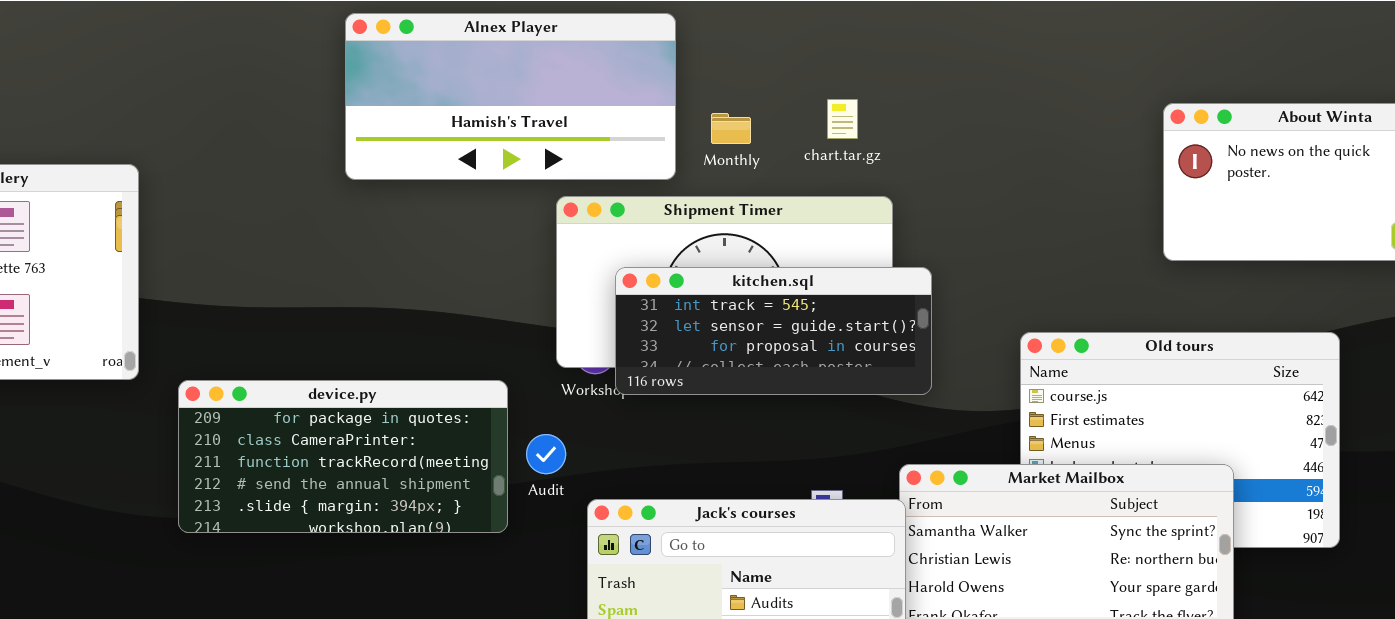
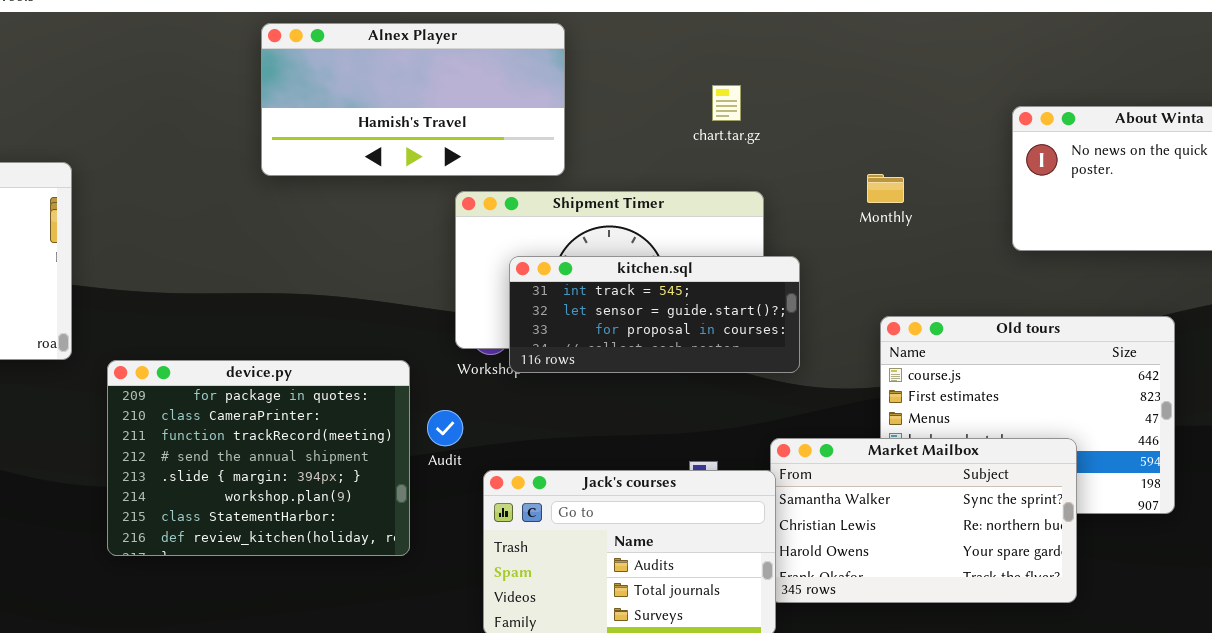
chart.tar.gz: [827,99,858,139] -> [712,85,741,121], moved
Monthly: [711,113,751,144] -> [867,174,904,203], moved
device.py: [178,380,508,533] -> [107,360,410,556], resized

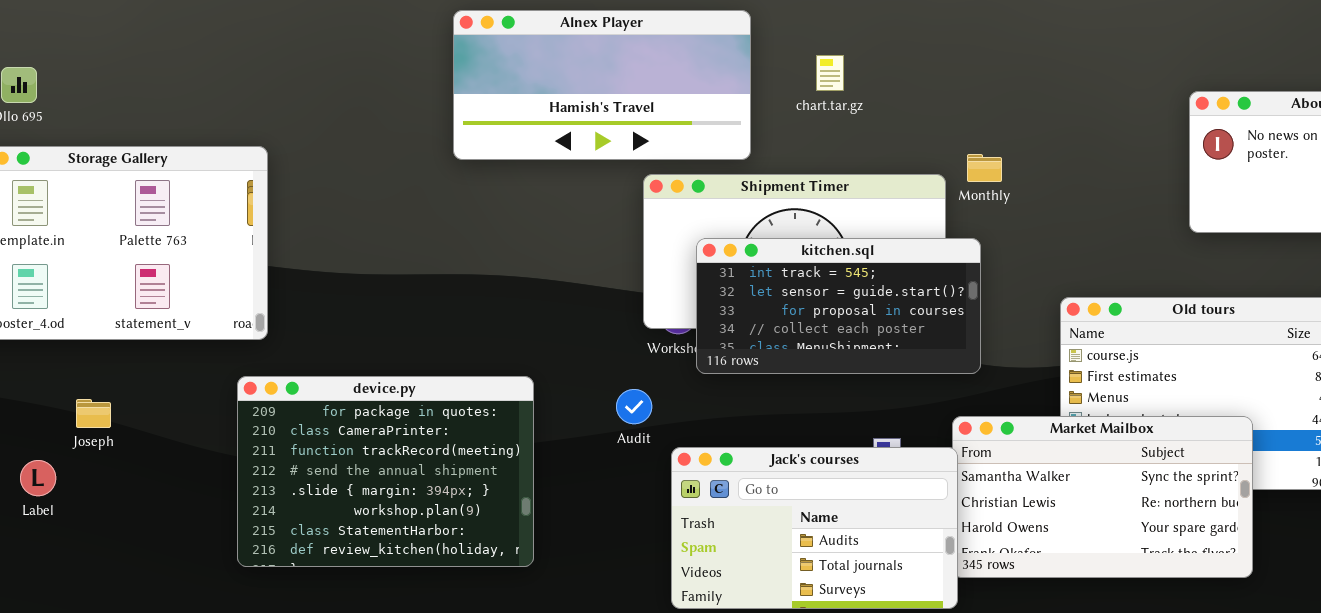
chart.tar.gz: [712,85,741,121] -> [816,55,844,91], moved
Monthly: [867,174,904,203] -> [967,154,1002,182], moved
kitchen.sql: [509,256,800,373] -> [696,238,981,374], resized
device.py: [107,360,410,556] -> [237,376,534,567], moved

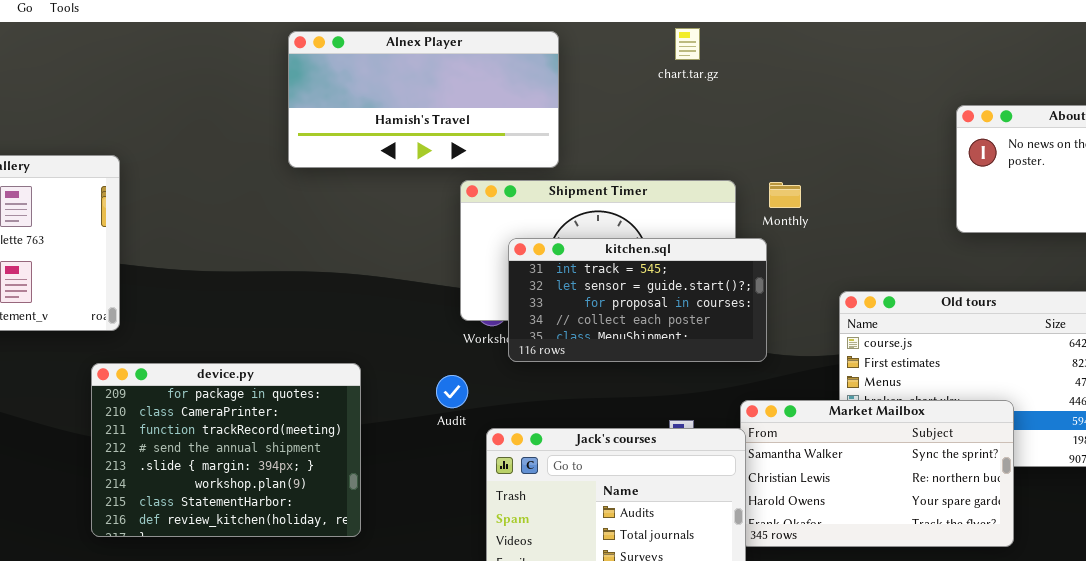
chart.tar.gz: [816,55,844,91] -> [675,28,700,60], moved
Monthly: [967,154,1002,182] -> [769,182,801,208], moved

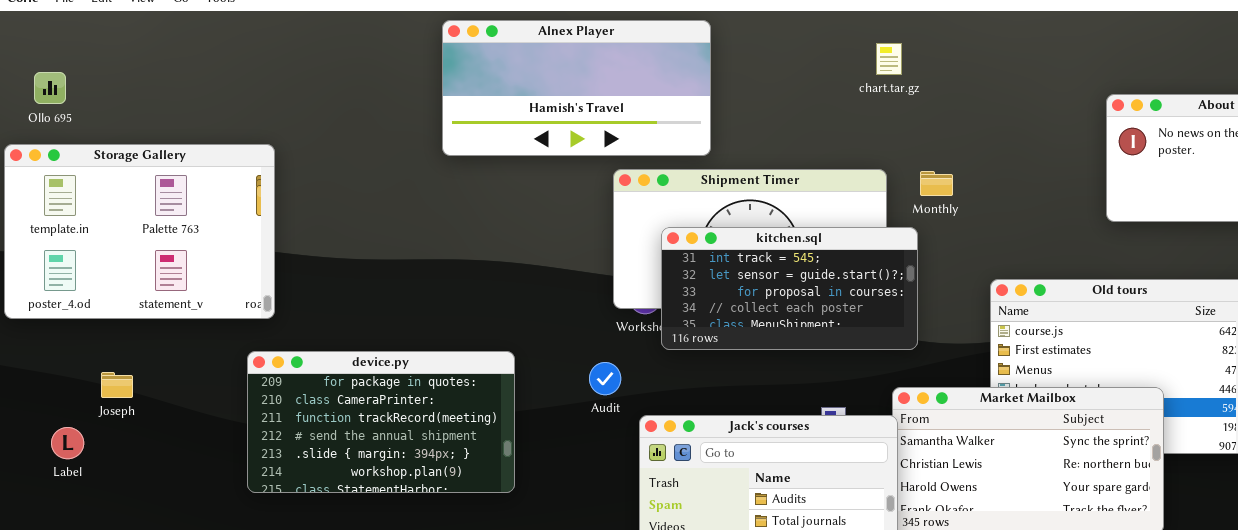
chart.tar.gz: [675,28,700,60] -> [876,43,902,75], moved
device.py: [91,363,361,537] -> [247,351,515,493], resized

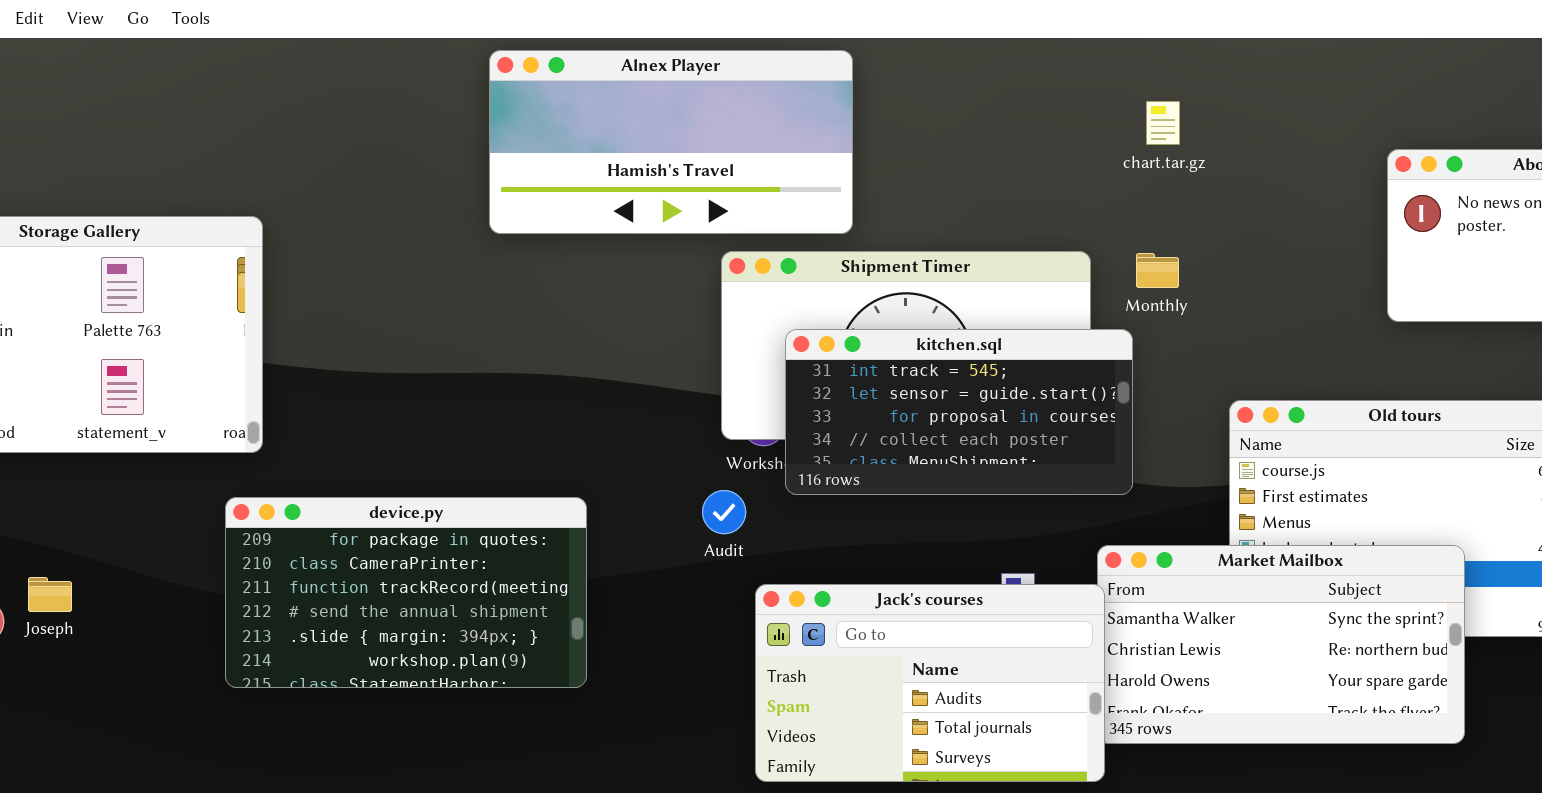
chart.tar.gz: [876,43,902,75] -> [1146,101,1180,145], moved
Audit: [589,362,621,395] -> [702,490,746,534], moved
Joseph: [101,372,133,398] -> [28,577,72,612], moved

